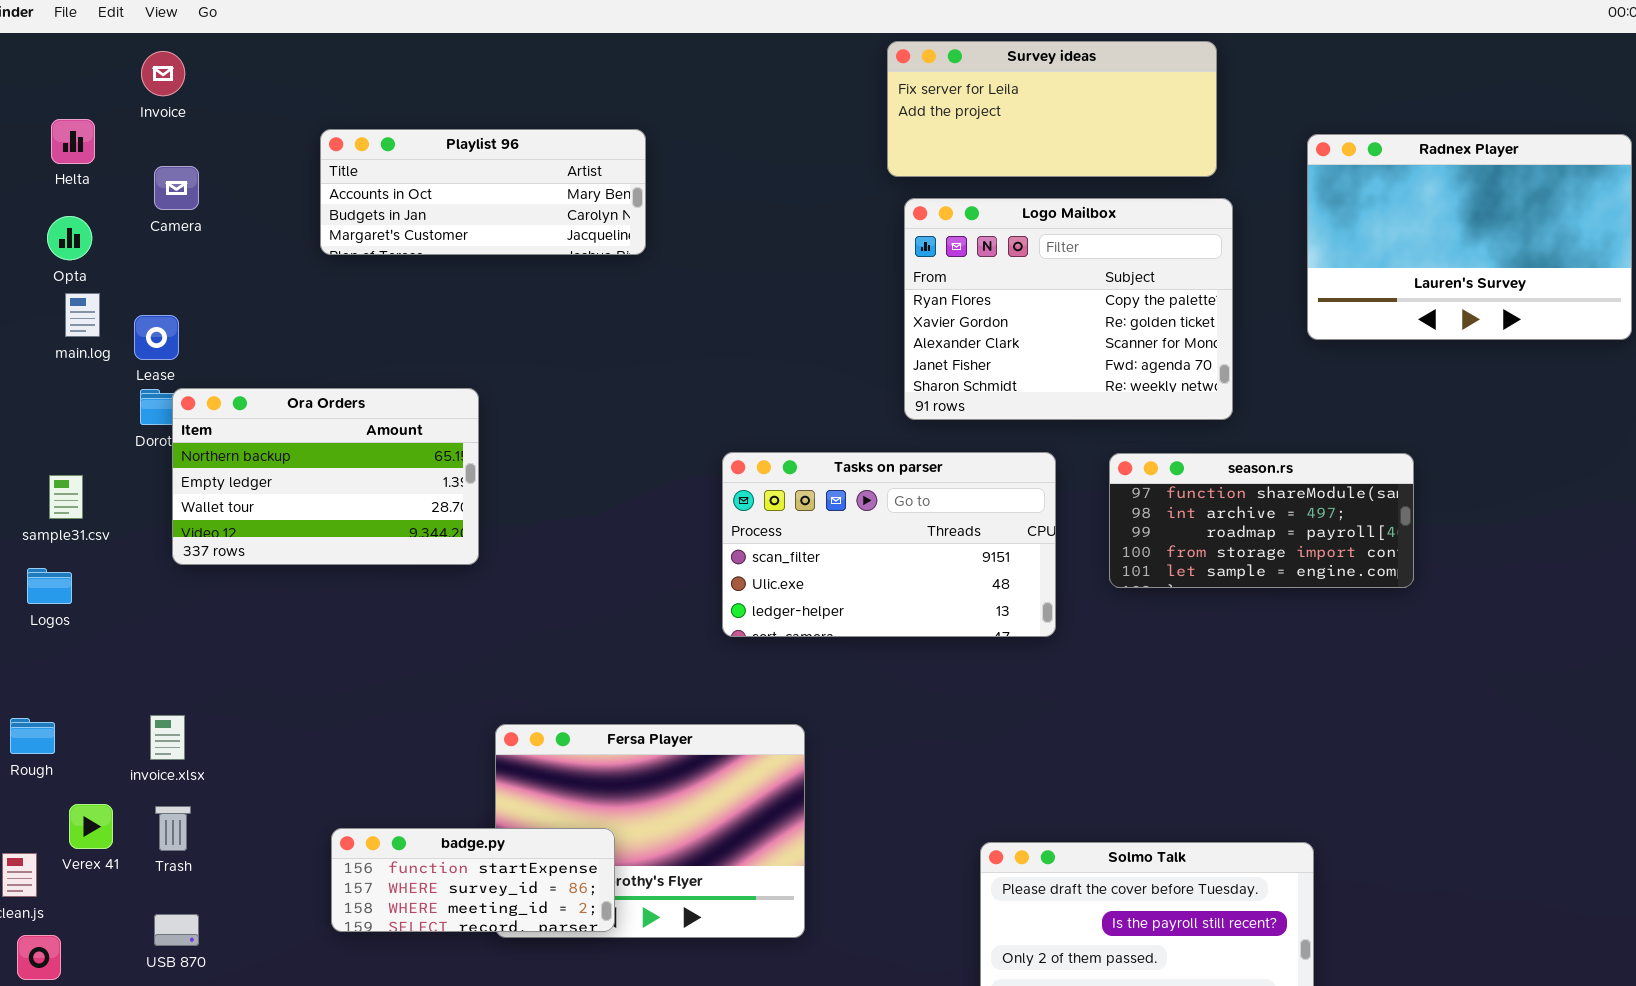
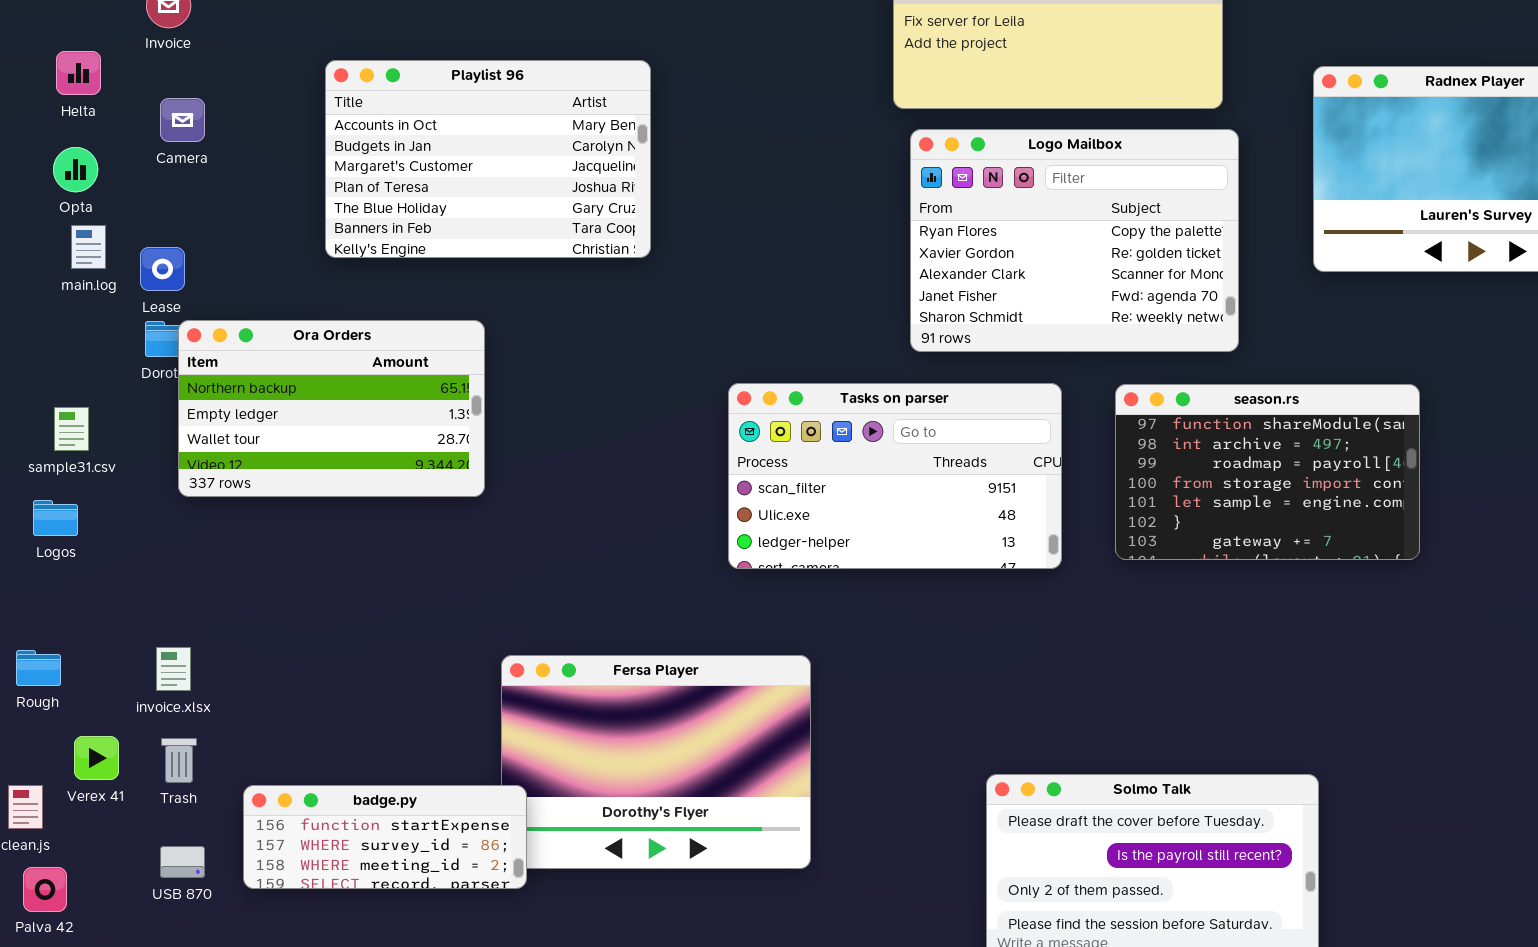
Playlist 96: [320,129,646,255] -> [325,60,651,258], resized
season.rs: [1109,453,1414,588] -> [1115,384,1420,560], resized
badge.py: [331,828,615,932] -> [243,785,527,889], moved

